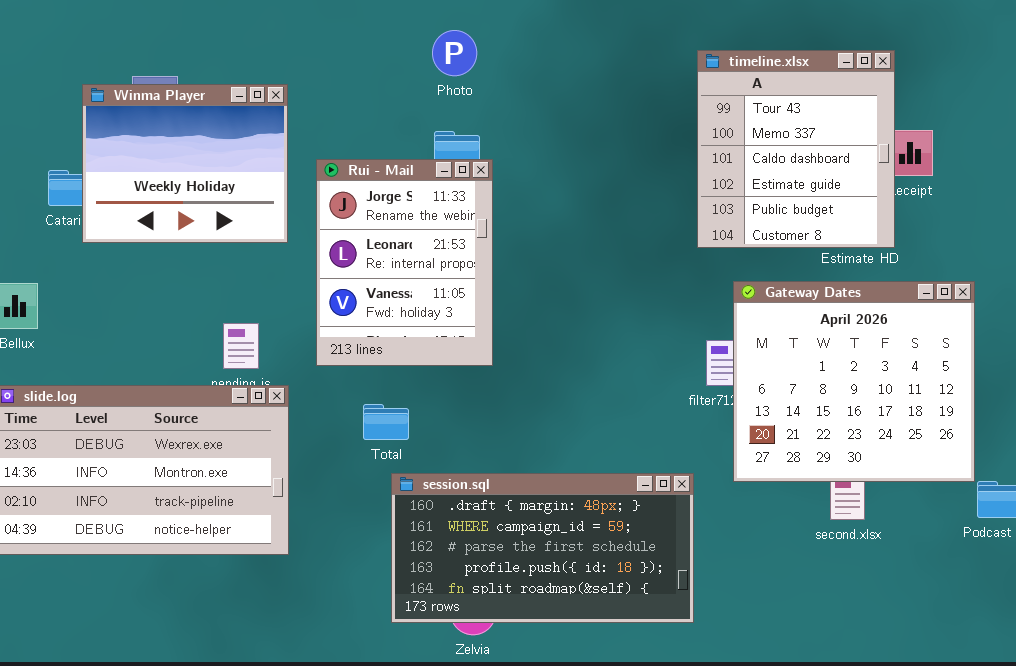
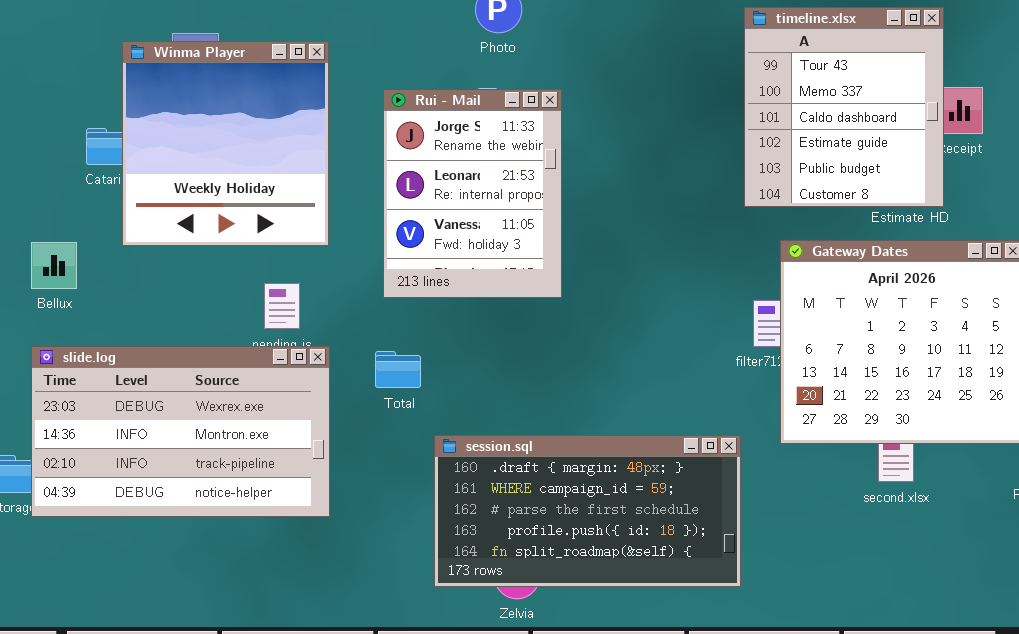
Winma Player: [82,84,288,243] -> [122,41,329,246], resized
Rui - Mail: [316,159,493,366] -> [383,89,562,298], moved
Total: [363,404,409,440] -> [375,351,421,388], moved

